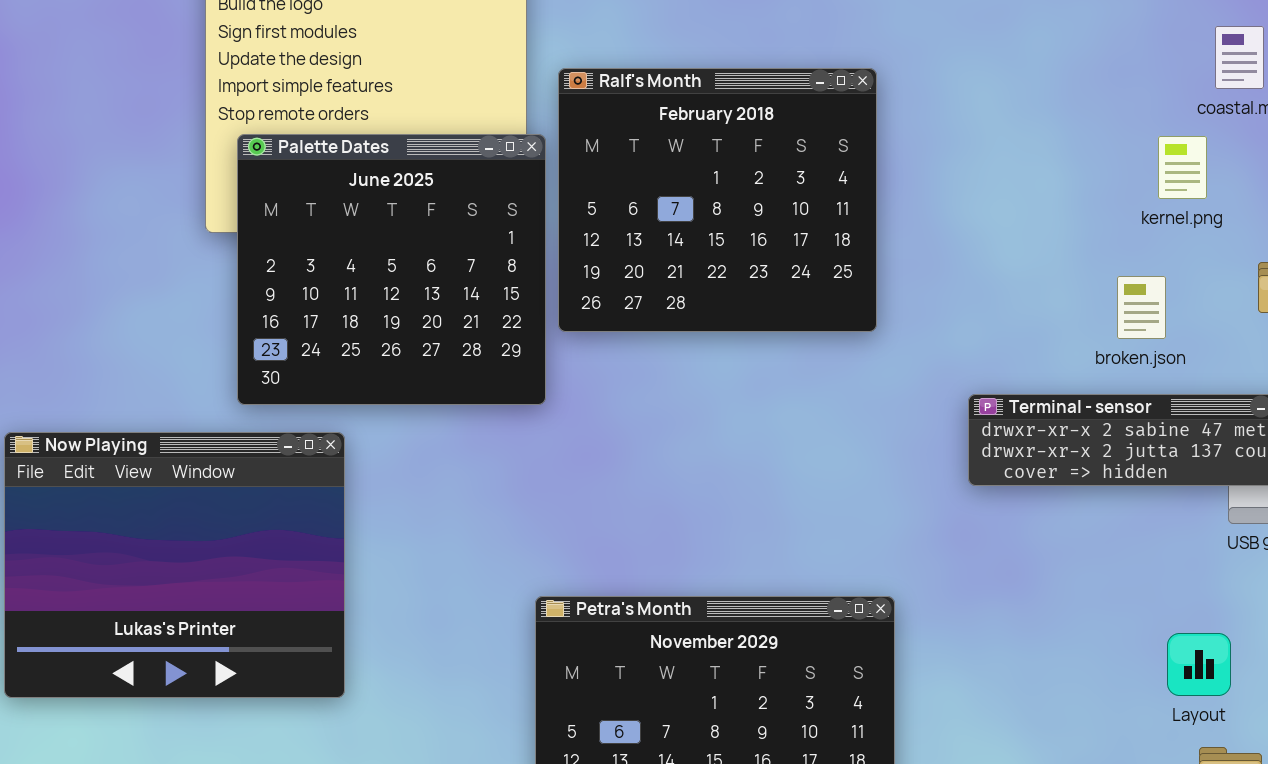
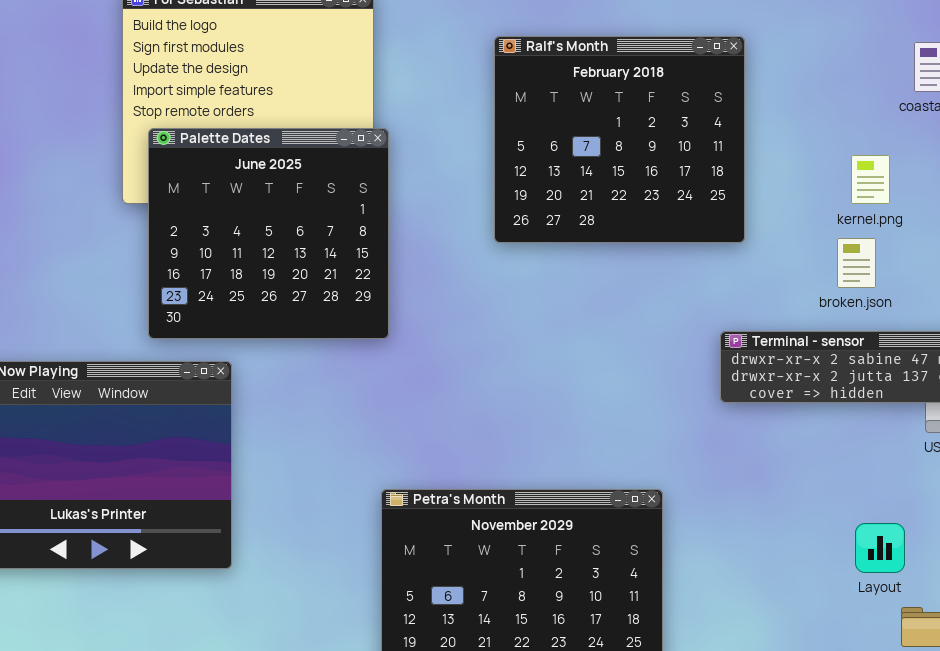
Ralf's Month: [558,68,877,332] -> [494,36,745,243], moved
kernel.png: [1158,136,1207,199] -> [851,155,890,204], moved
Layout: [1167,633,1231,696] -> [855,523,905,573], moved

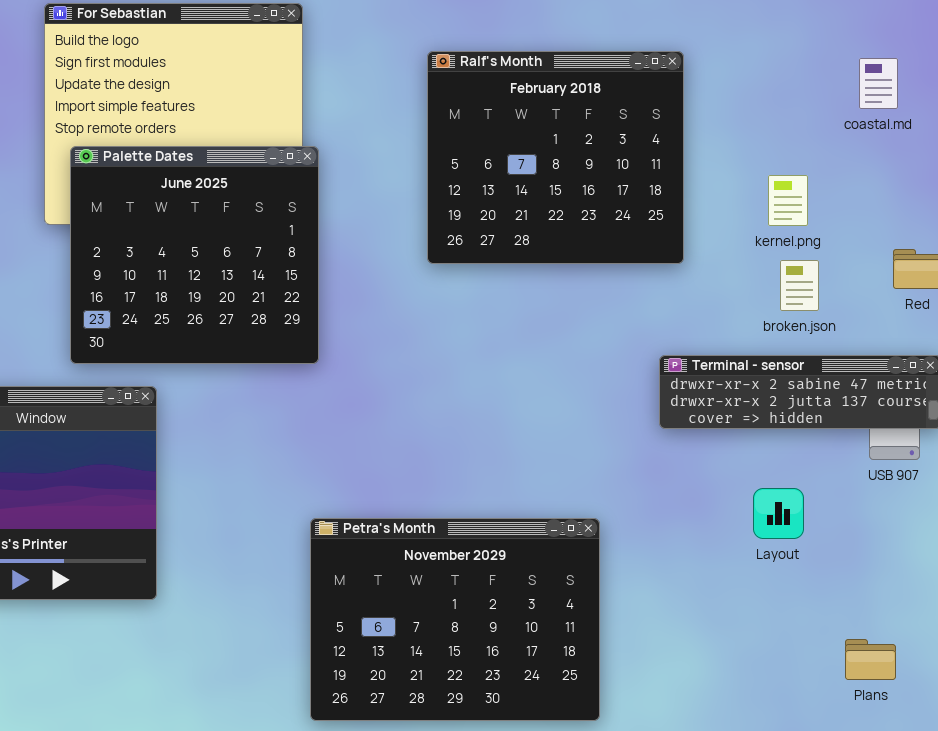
kernel.png: [851,155,890,204] -> [768,175,808,226], moved
Layout: [855,523,905,573] -> [753,488,804,539], moved

